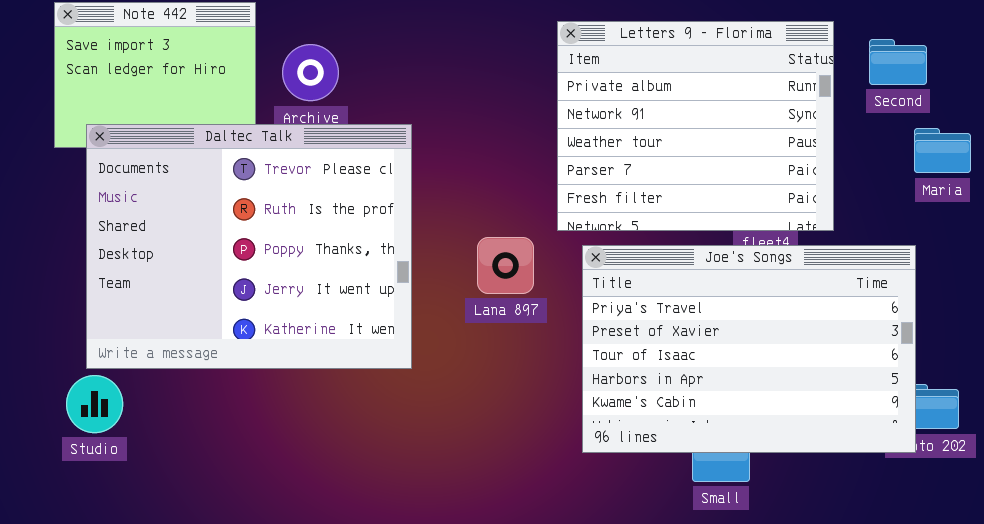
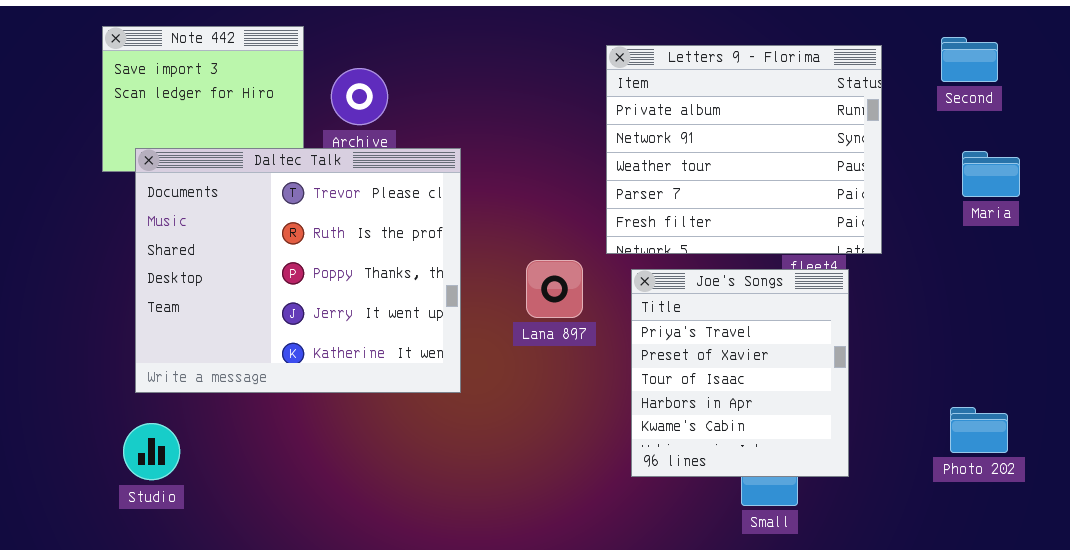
Second: [869,39,927,85] -> [941,37,998,82], moved
Joe's Songs: [582,245,916,453] -> [631,269,849,477], resized
Studio: [66,375,123,433] -> [123,423,180,480], moved

